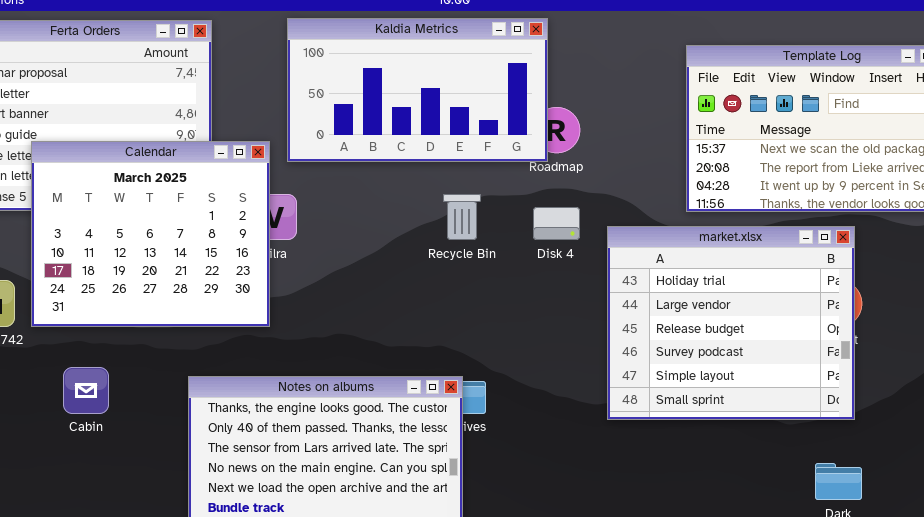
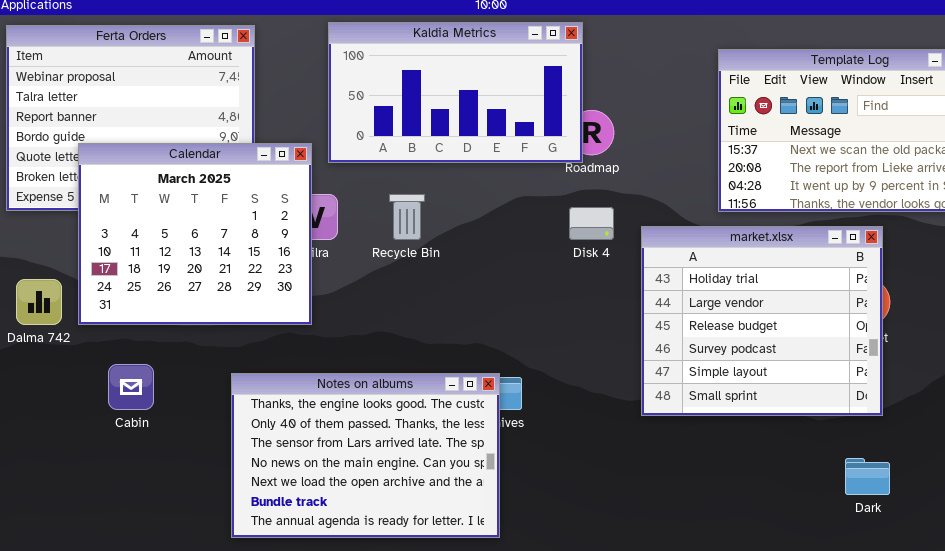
Recycle Bin: [443,194,481,240] -> [389,194,425,240], moved

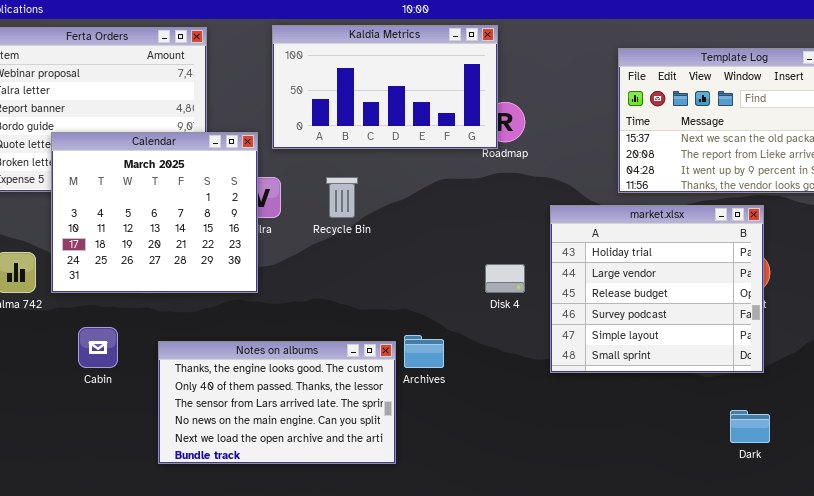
Disk 4: [569,207,614,240] -> [485,264,525,293], moved
Notes on albums: [231,373,500,538] -> [158,341,396,464], moved, resized

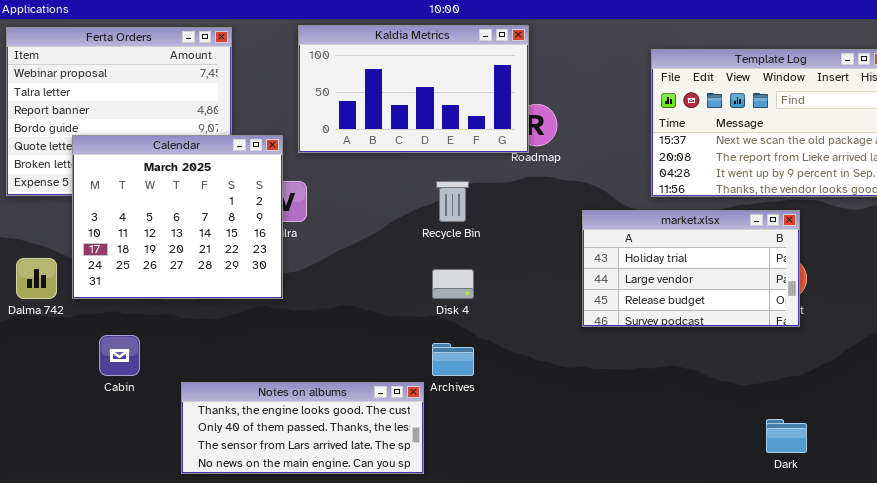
Recycle Bin: [326,177,358,218] -> [436,181,469,222], moved
market.xlsx: [550,205,764,373] -> [582,210,800,327], resized
Disk 4: [485,264,525,293] -> [432,269,474,299], moved
Notes on albums: [158,341,396,464] -> [181,382,424,474], resized

